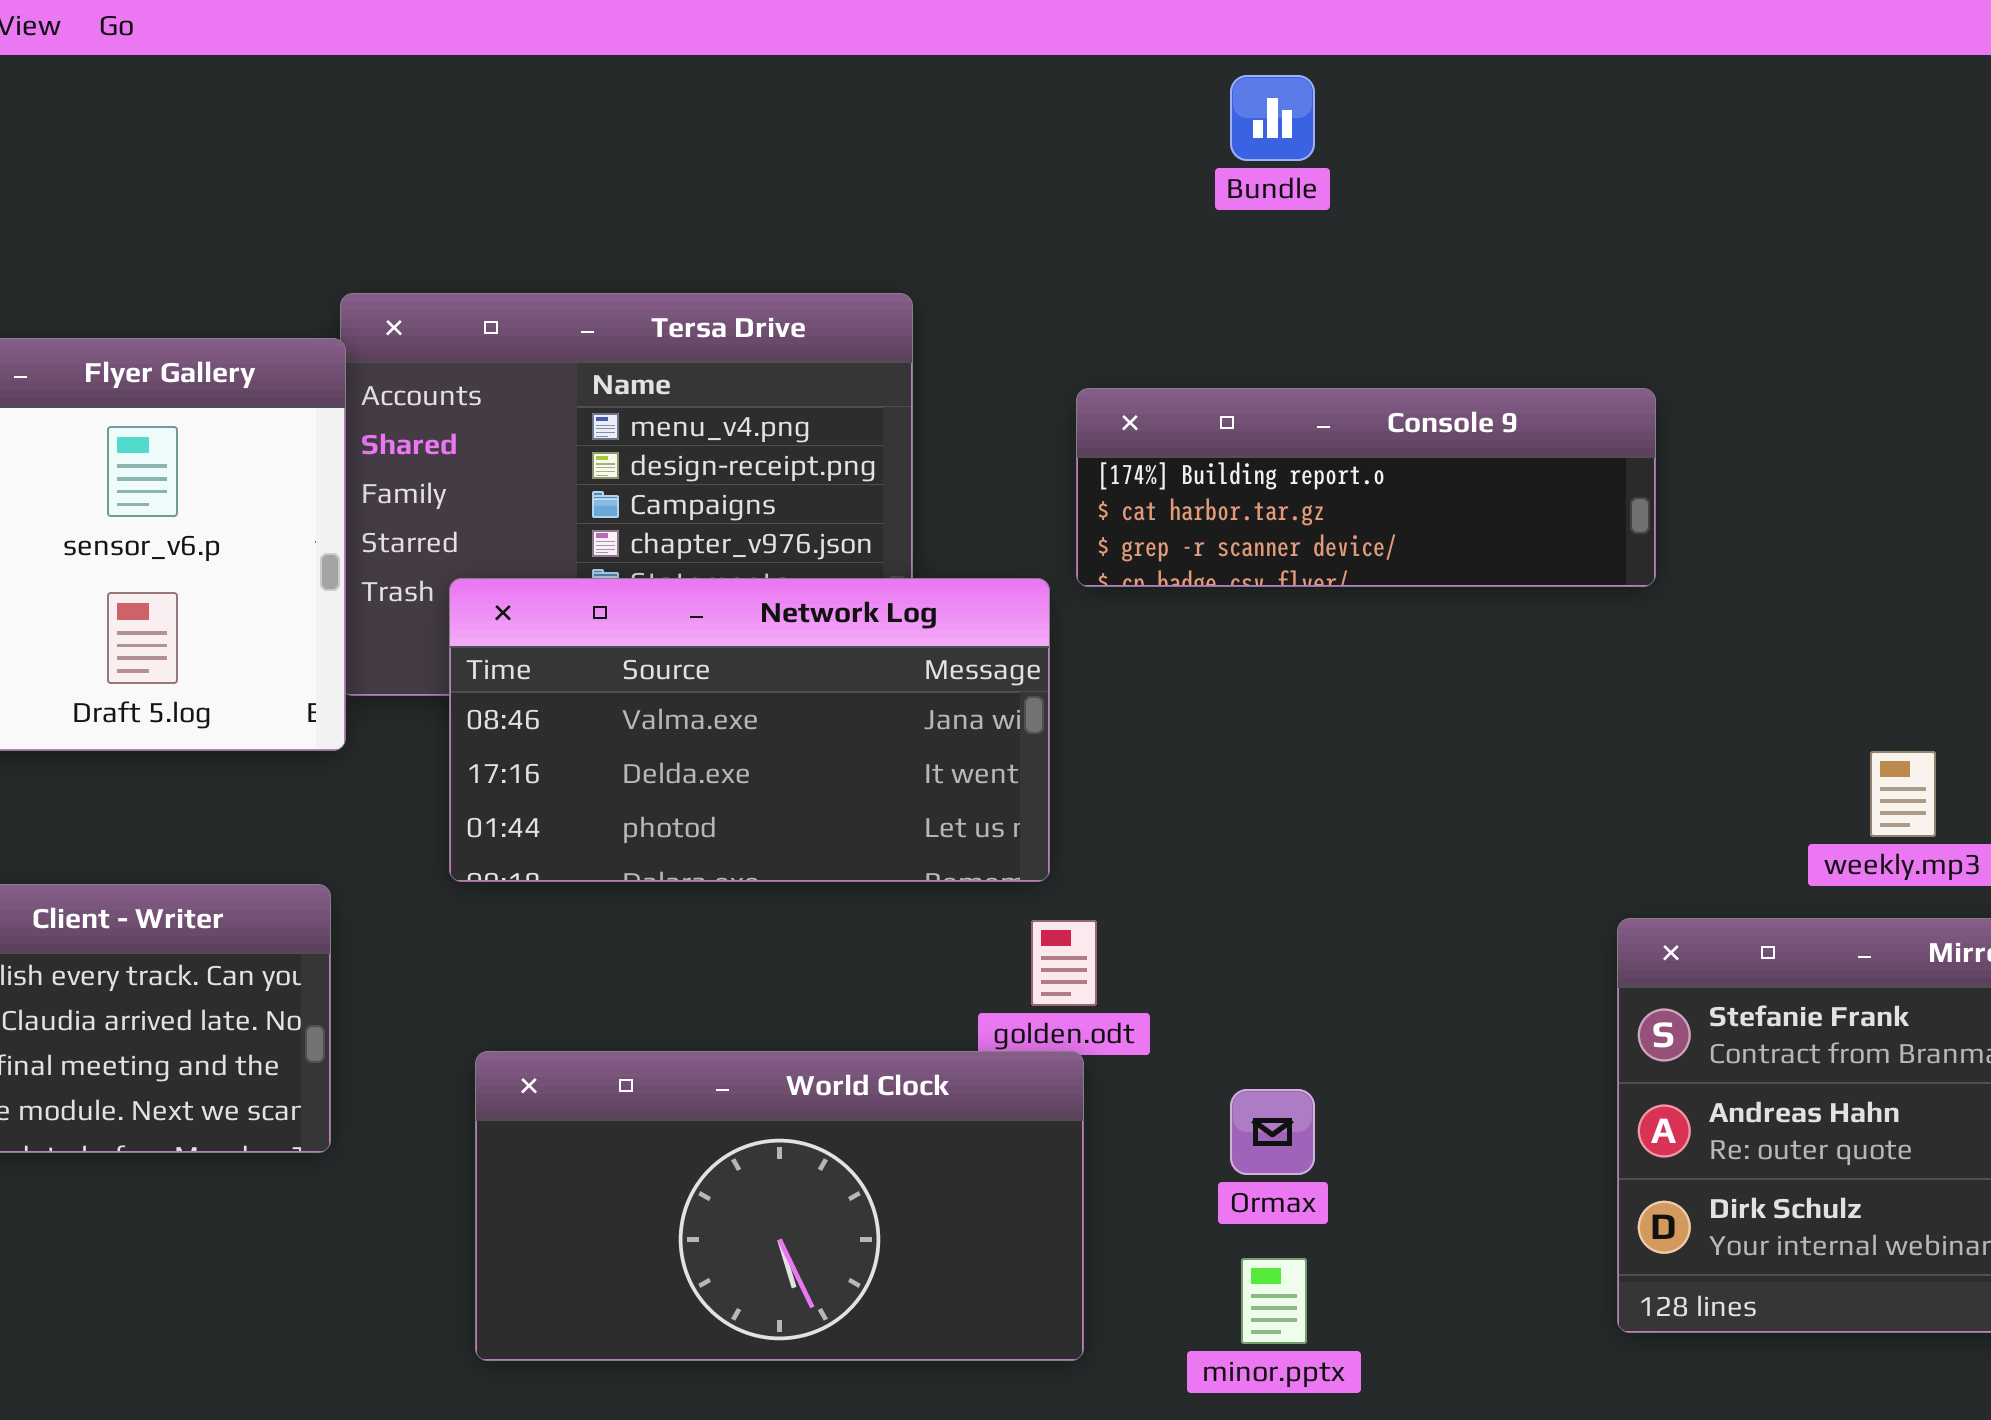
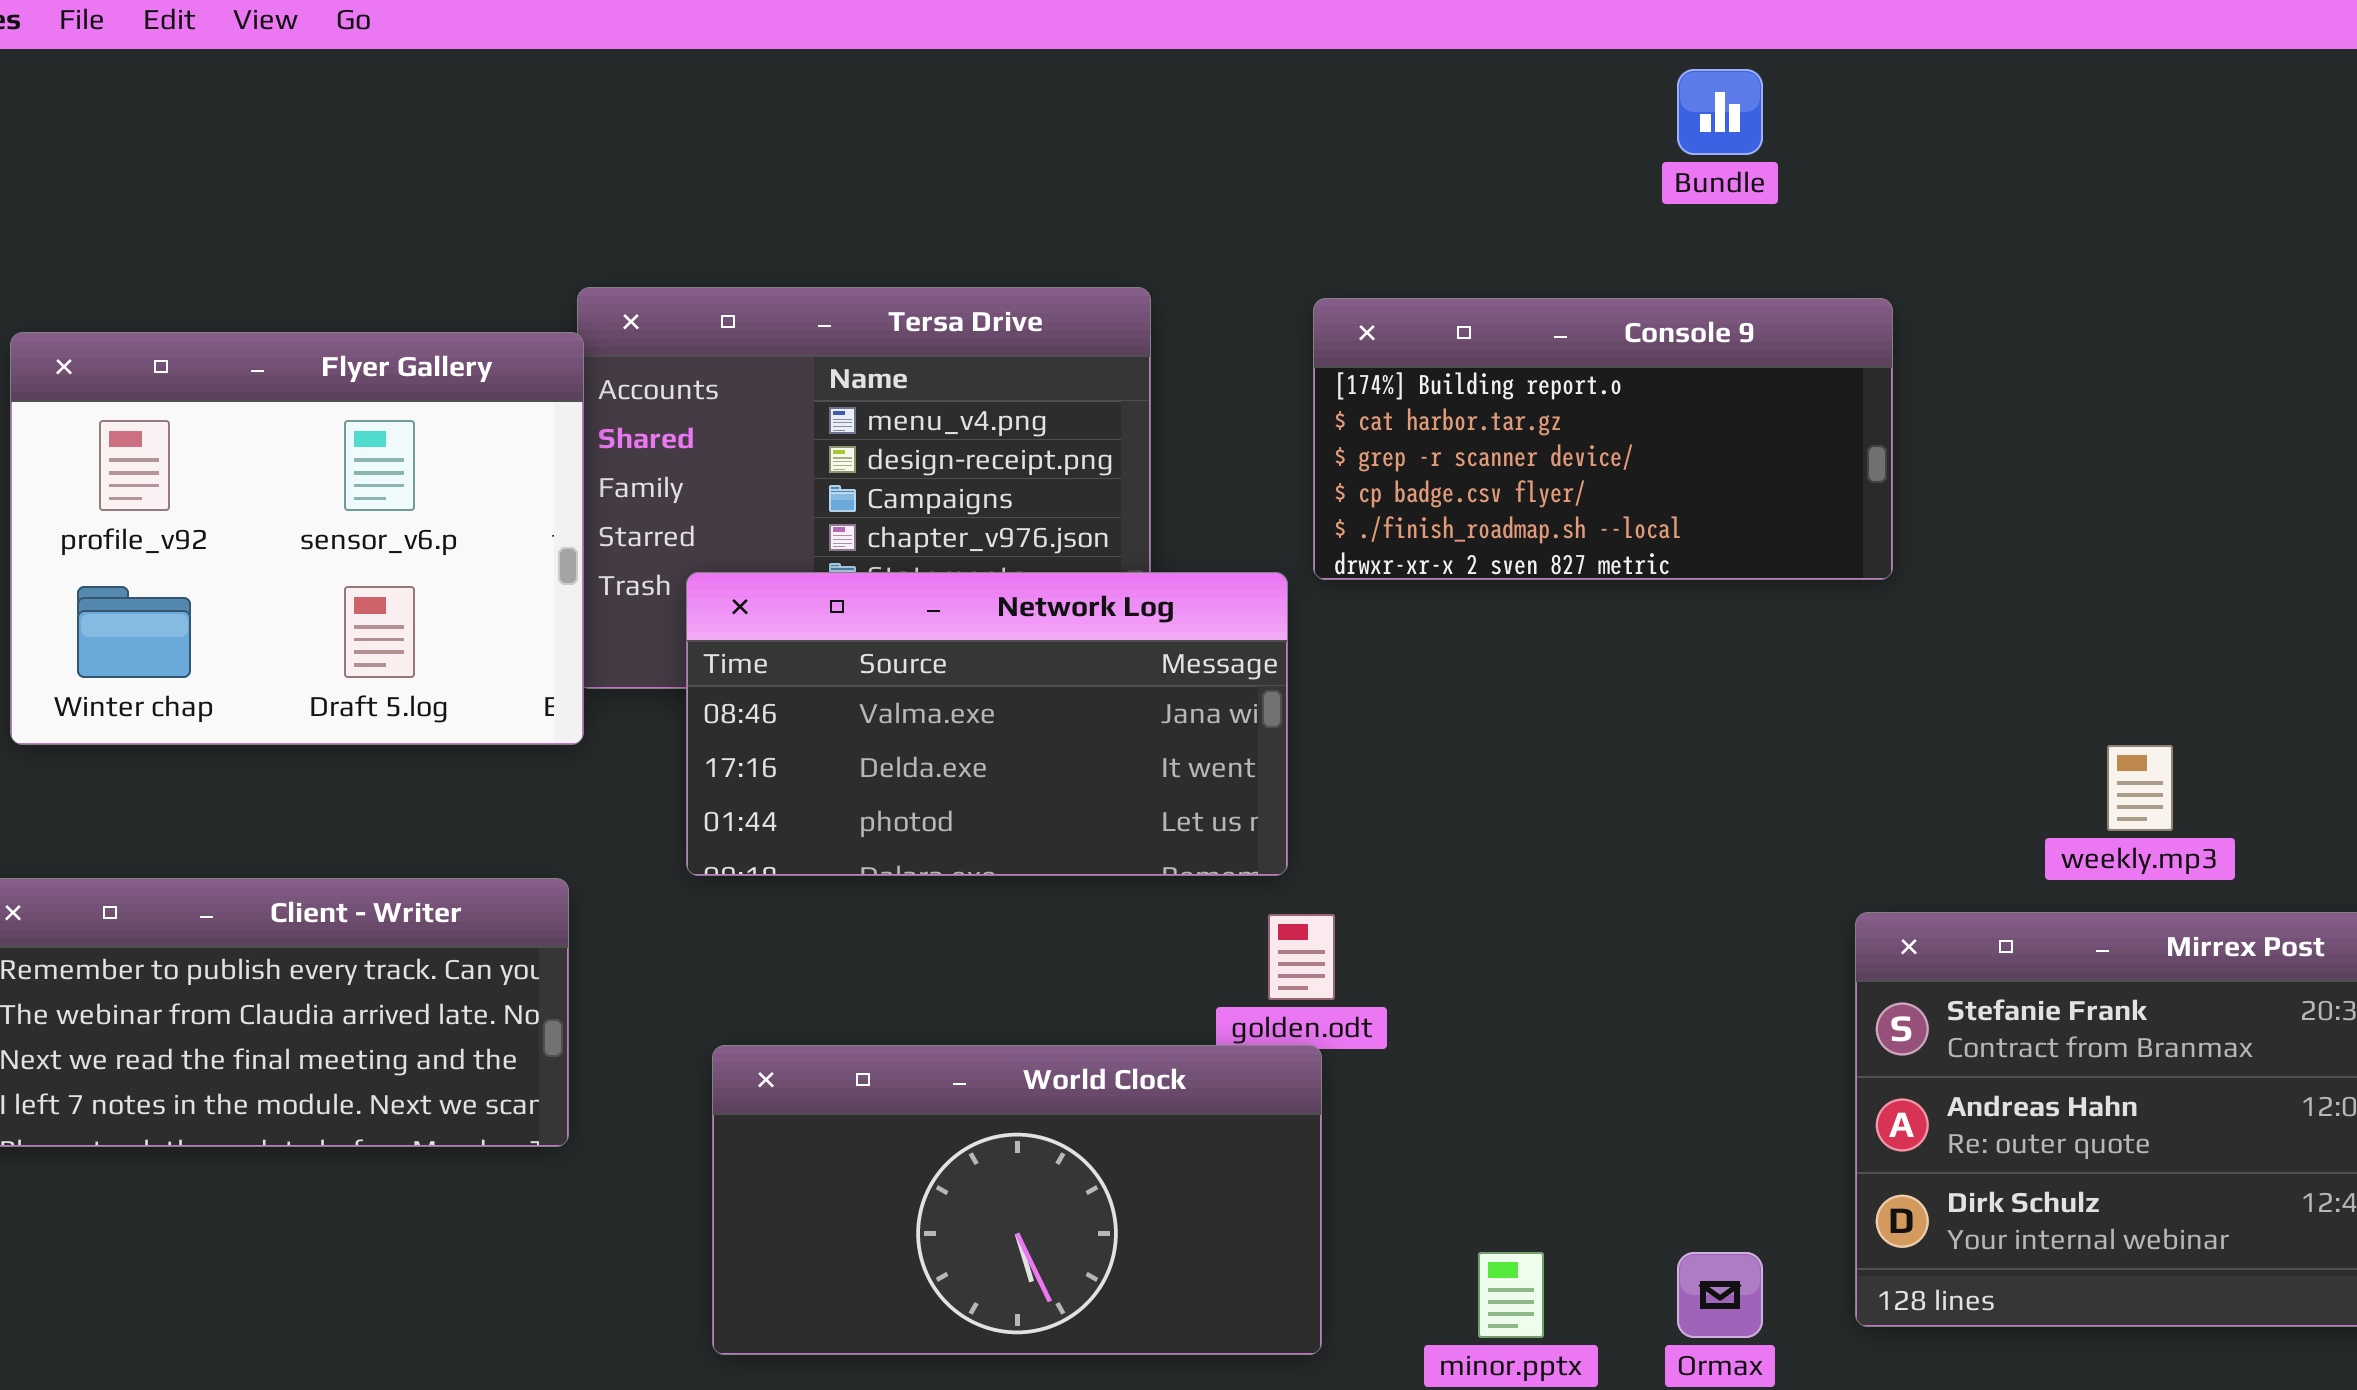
Bundle: [1230,75,1315,161] -> [1677,69,1763,155], moved
Console 9: [1076,388,1656,587] -> [1313,298,1893,580], resized
Ormax: [1230,1089,1315,1175] -> [1677,1252,1763,1338], moved

